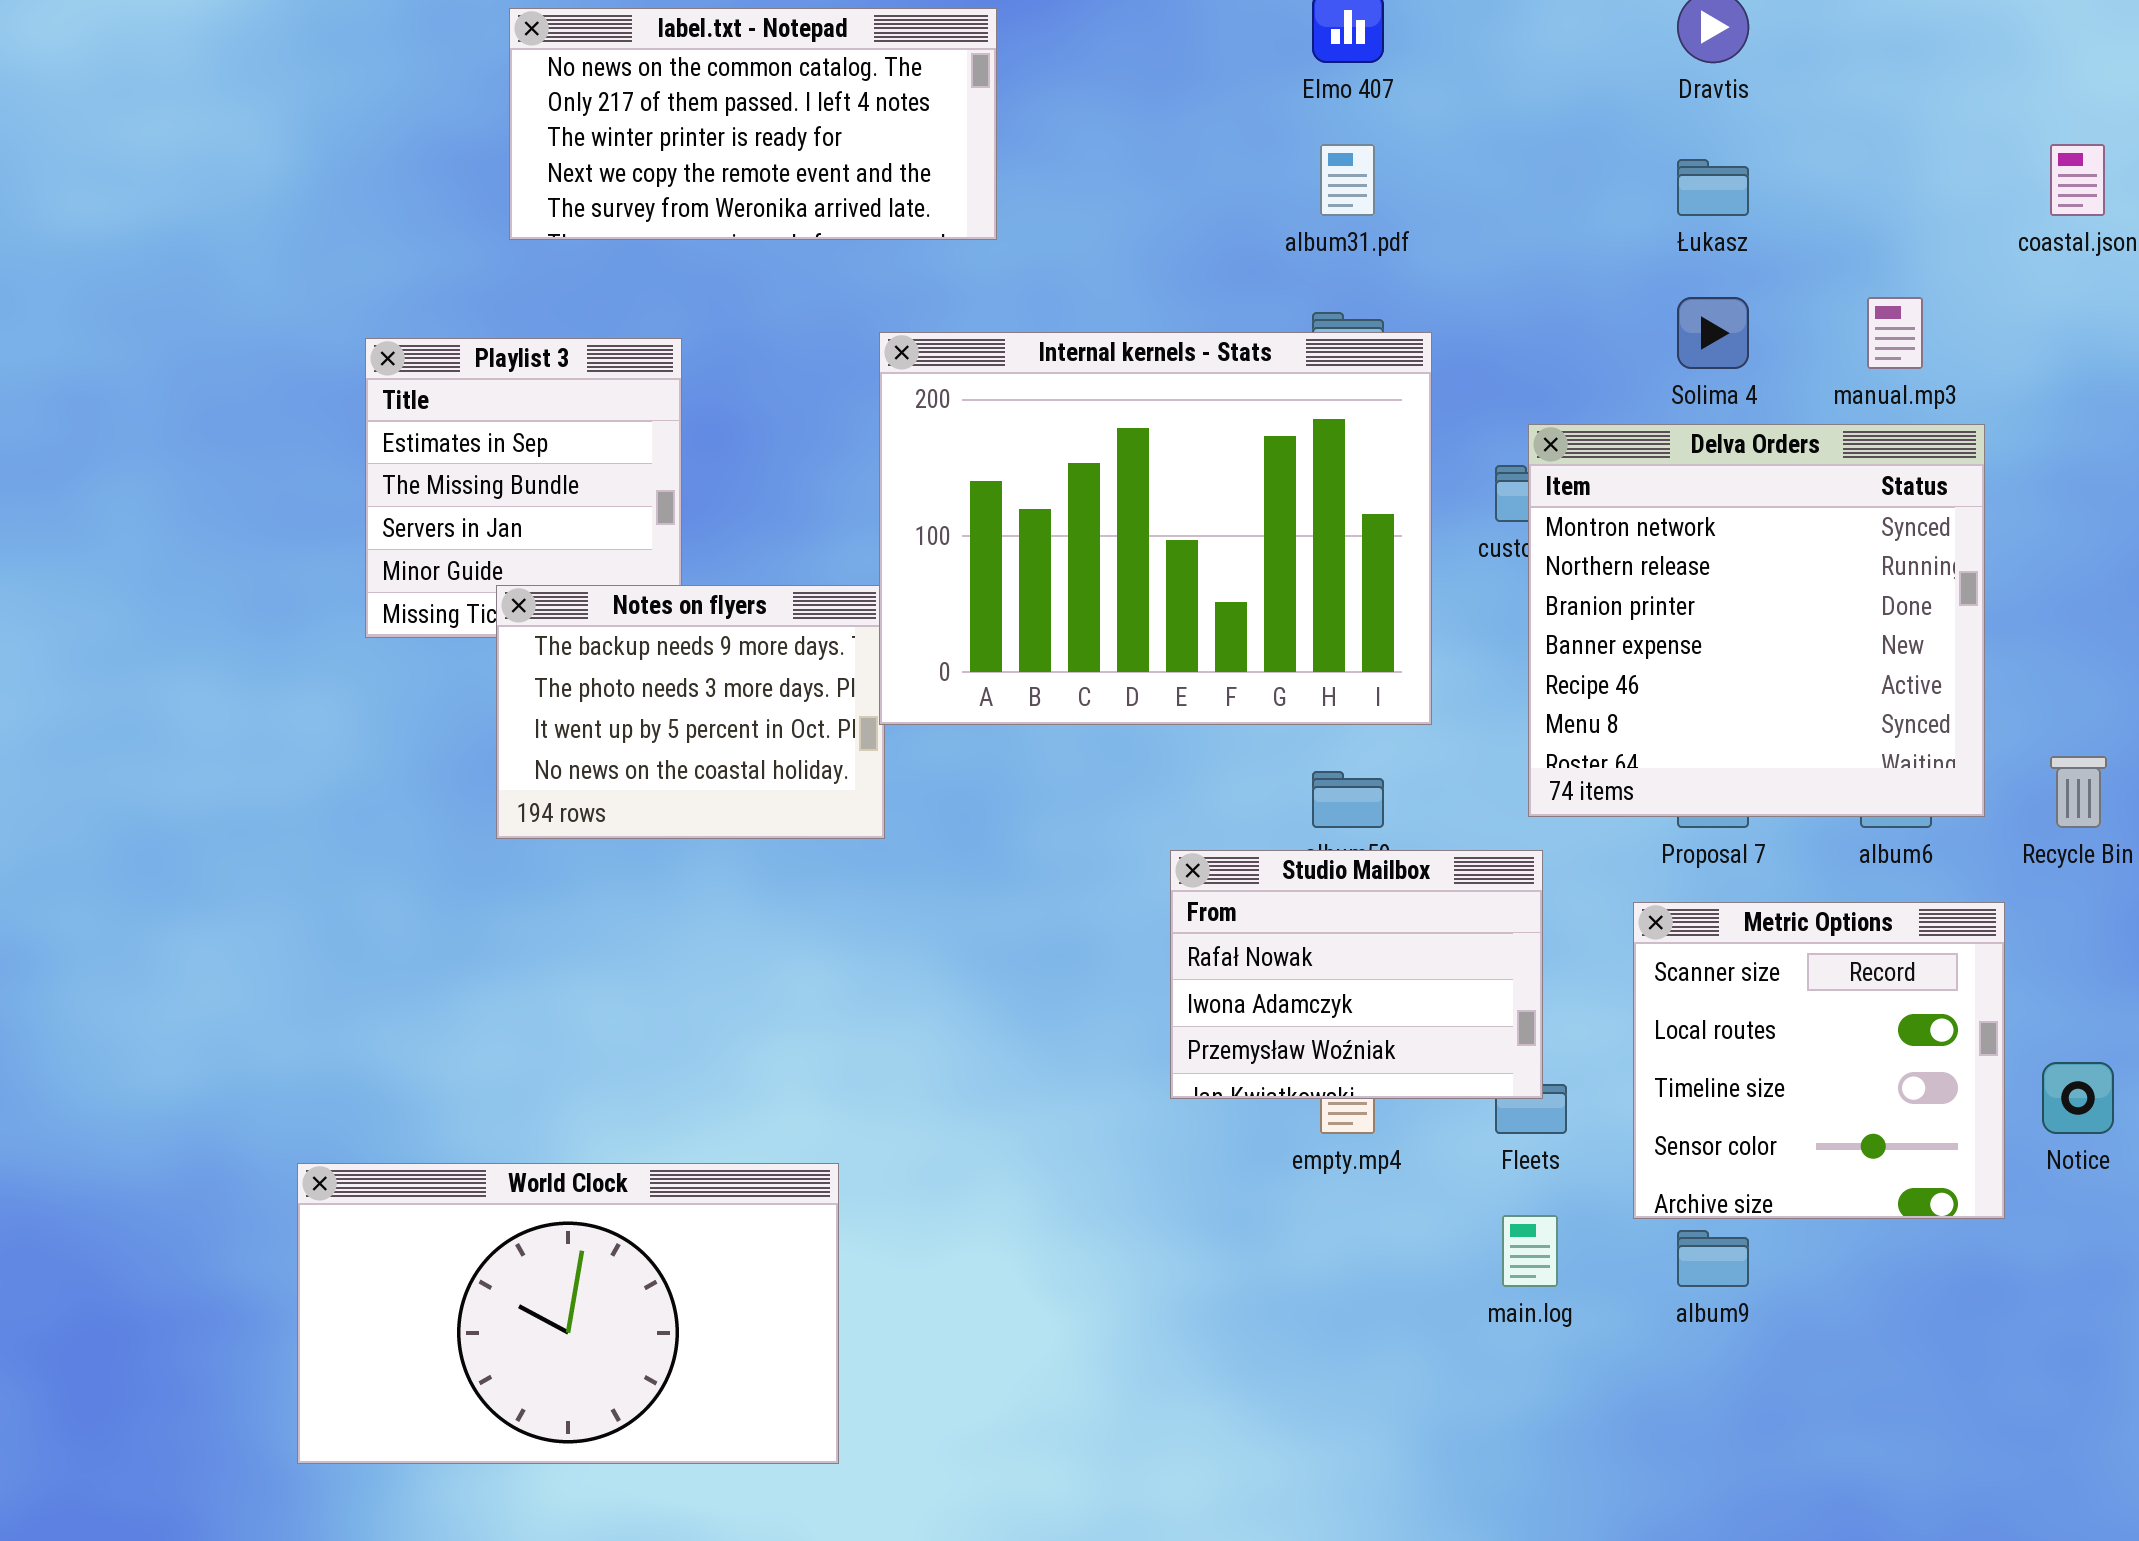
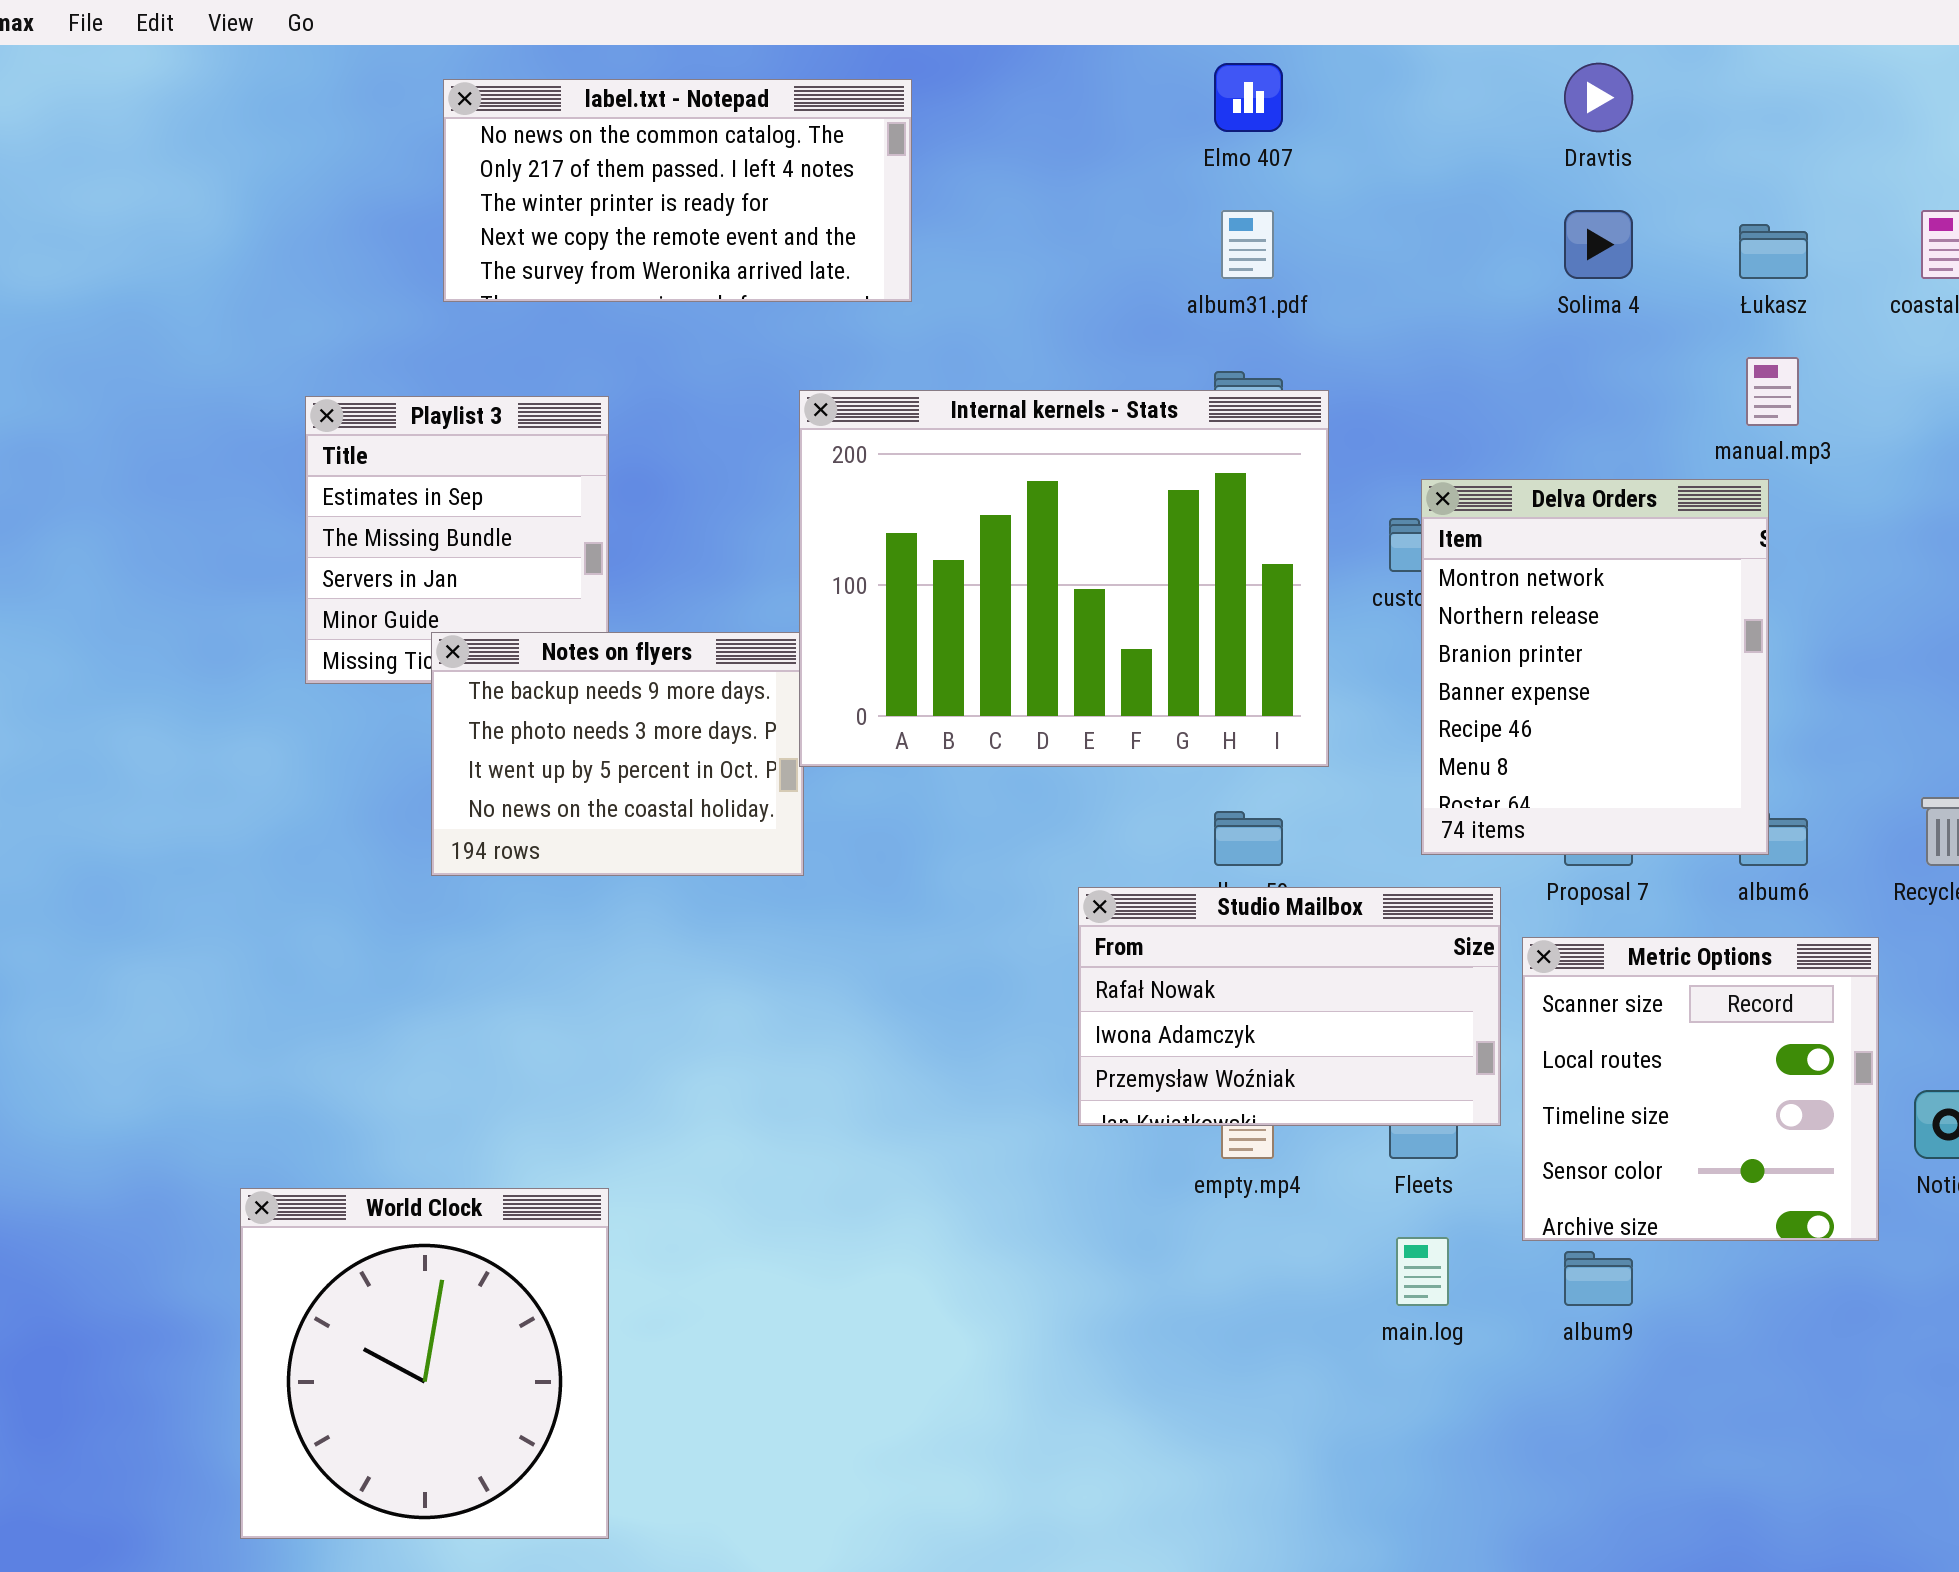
Łukasz: [1677,159,1749,216] -> [1739,224,1808,279], moved
Solima 4: [1677,297,1749,369] -> [1564,210,1633,279], moved
Delva Orders: [1528,424,1985,817] -> [1421,479,1769,855], resized
Studio Mailbox: [1170,850,1543,1099] -> [1078,887,1501,1126], resized
World Clock: [297,1163,839,1464] -> [240,1188,609,1539], resized

